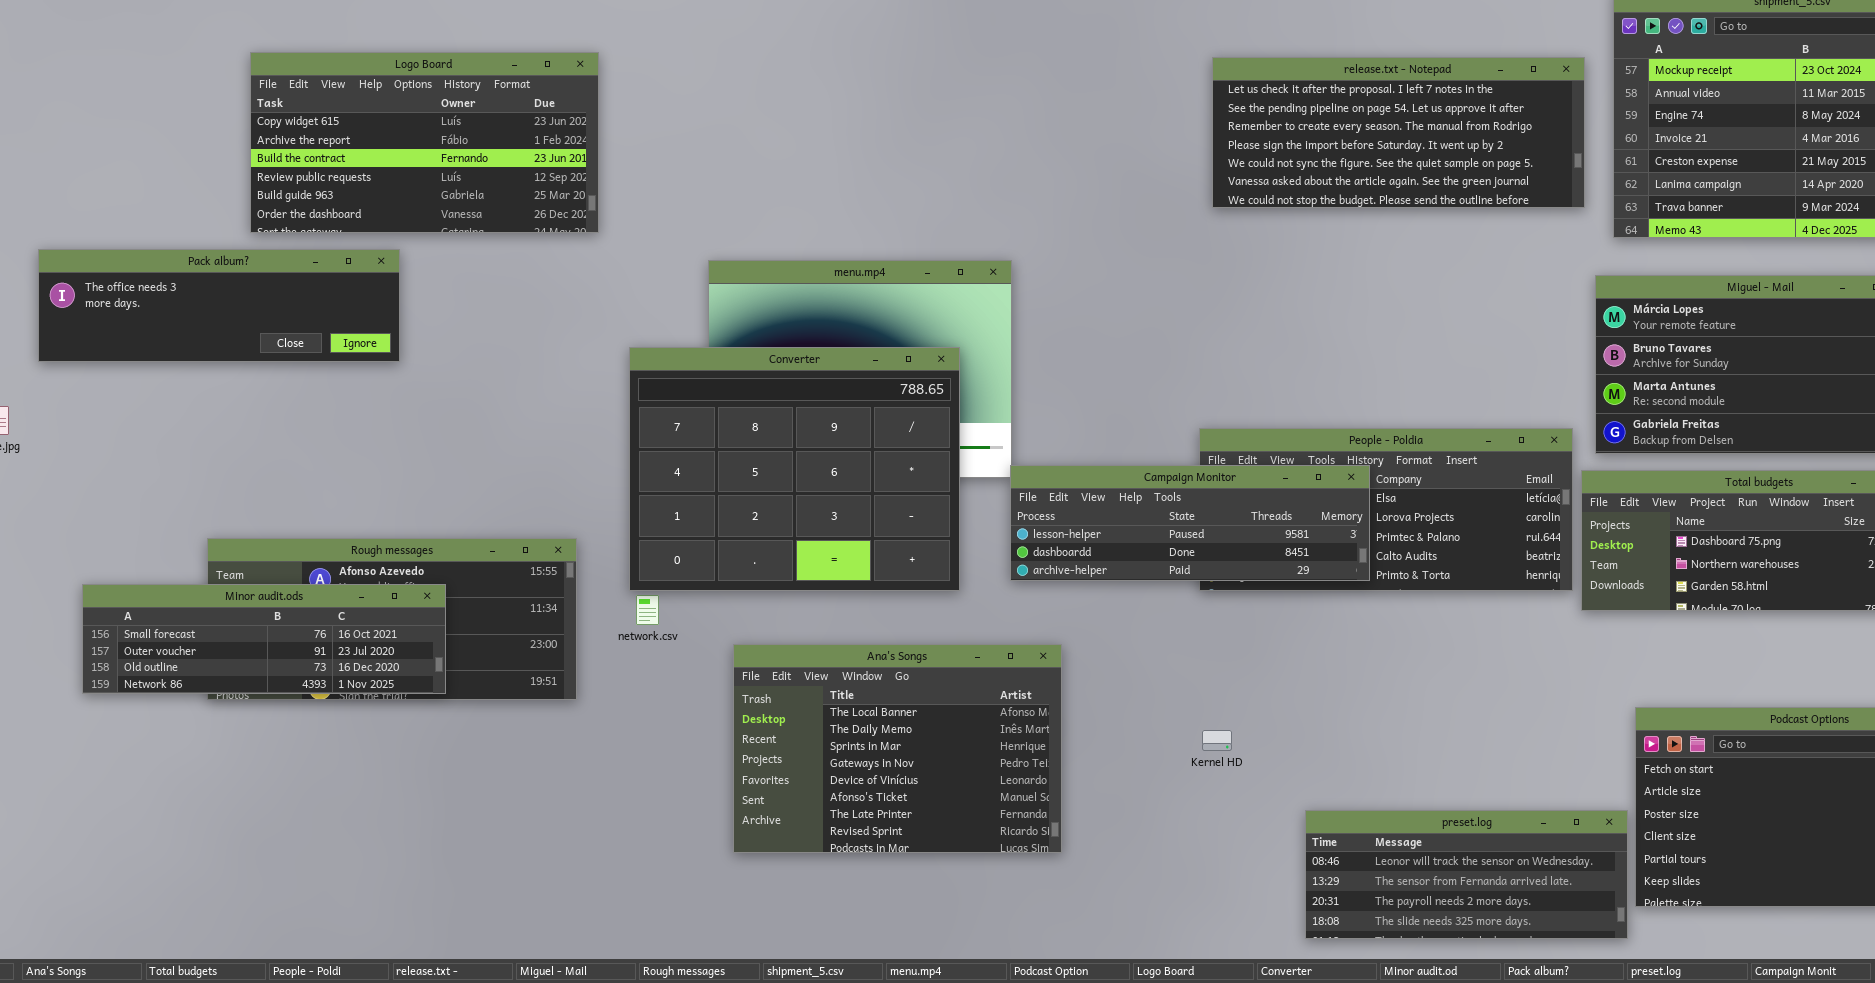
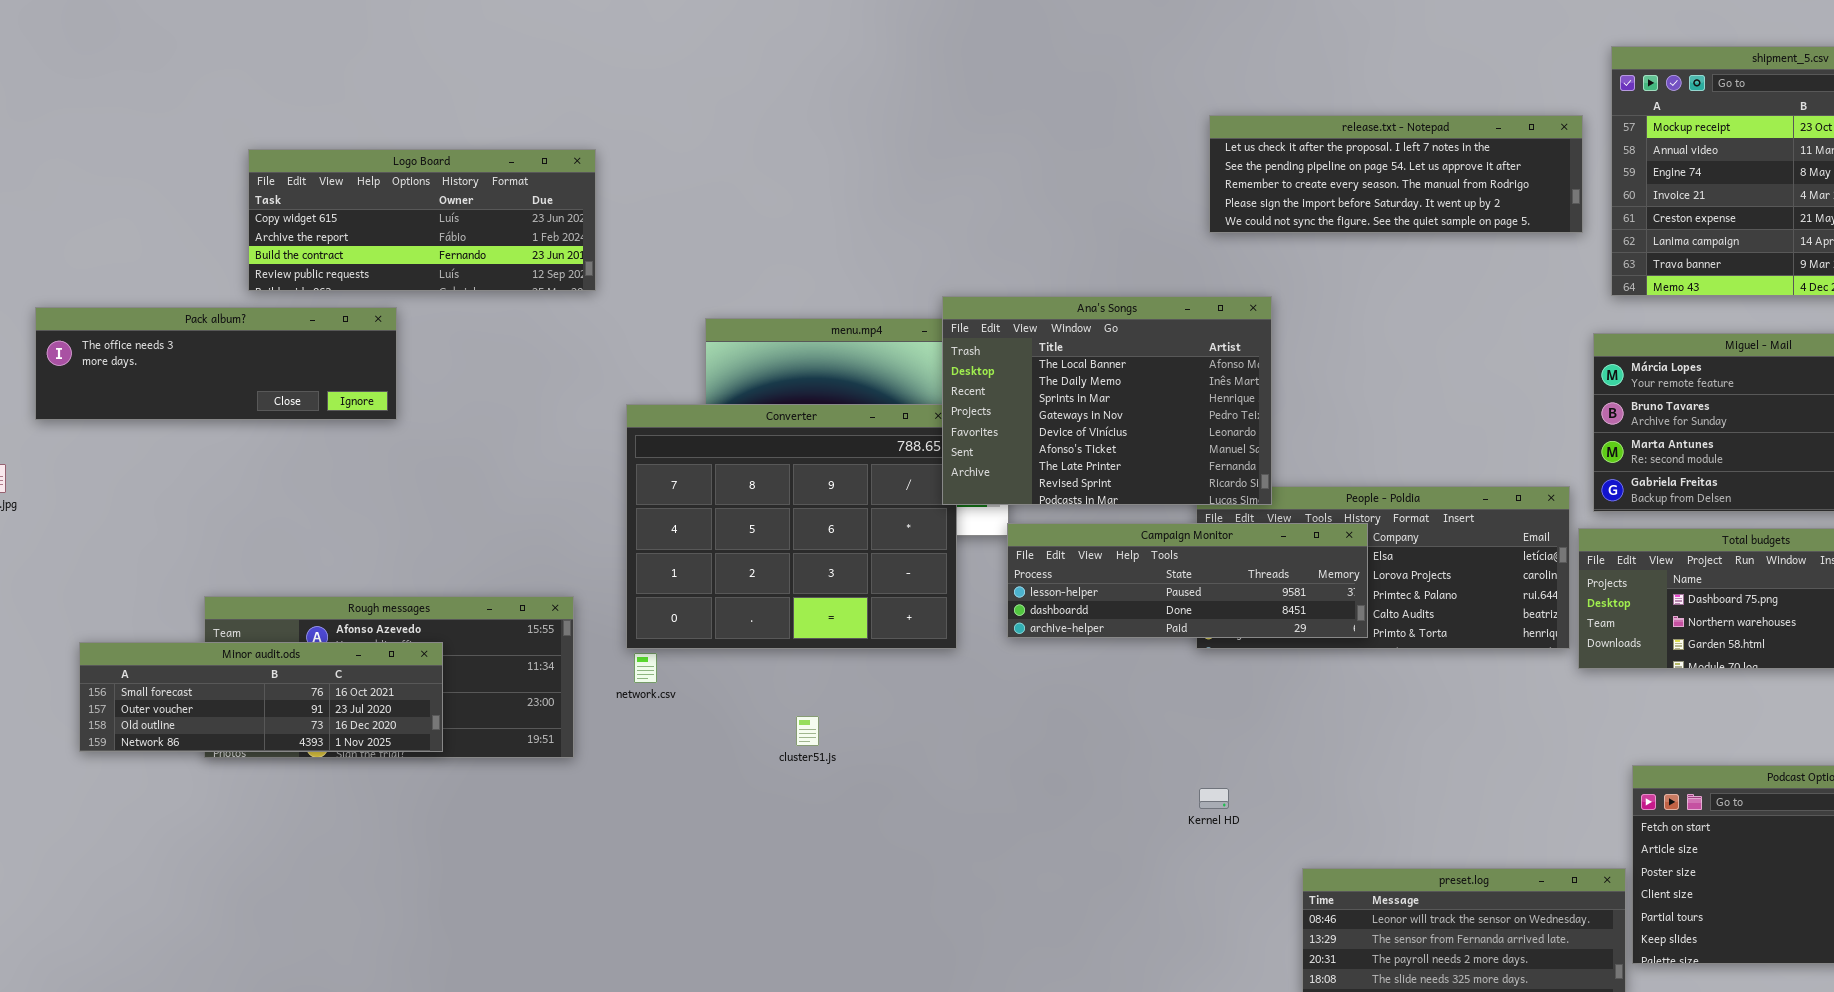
Logo Board: [250,52,599,233] -> [248,149,596,291], resized
release.txt - Notepad: [1212,57,1585,208] -> [1209,115,1583,233], resized
Ana's Songs: [733,644,1062,853] -> [942,296,1272,505], moved

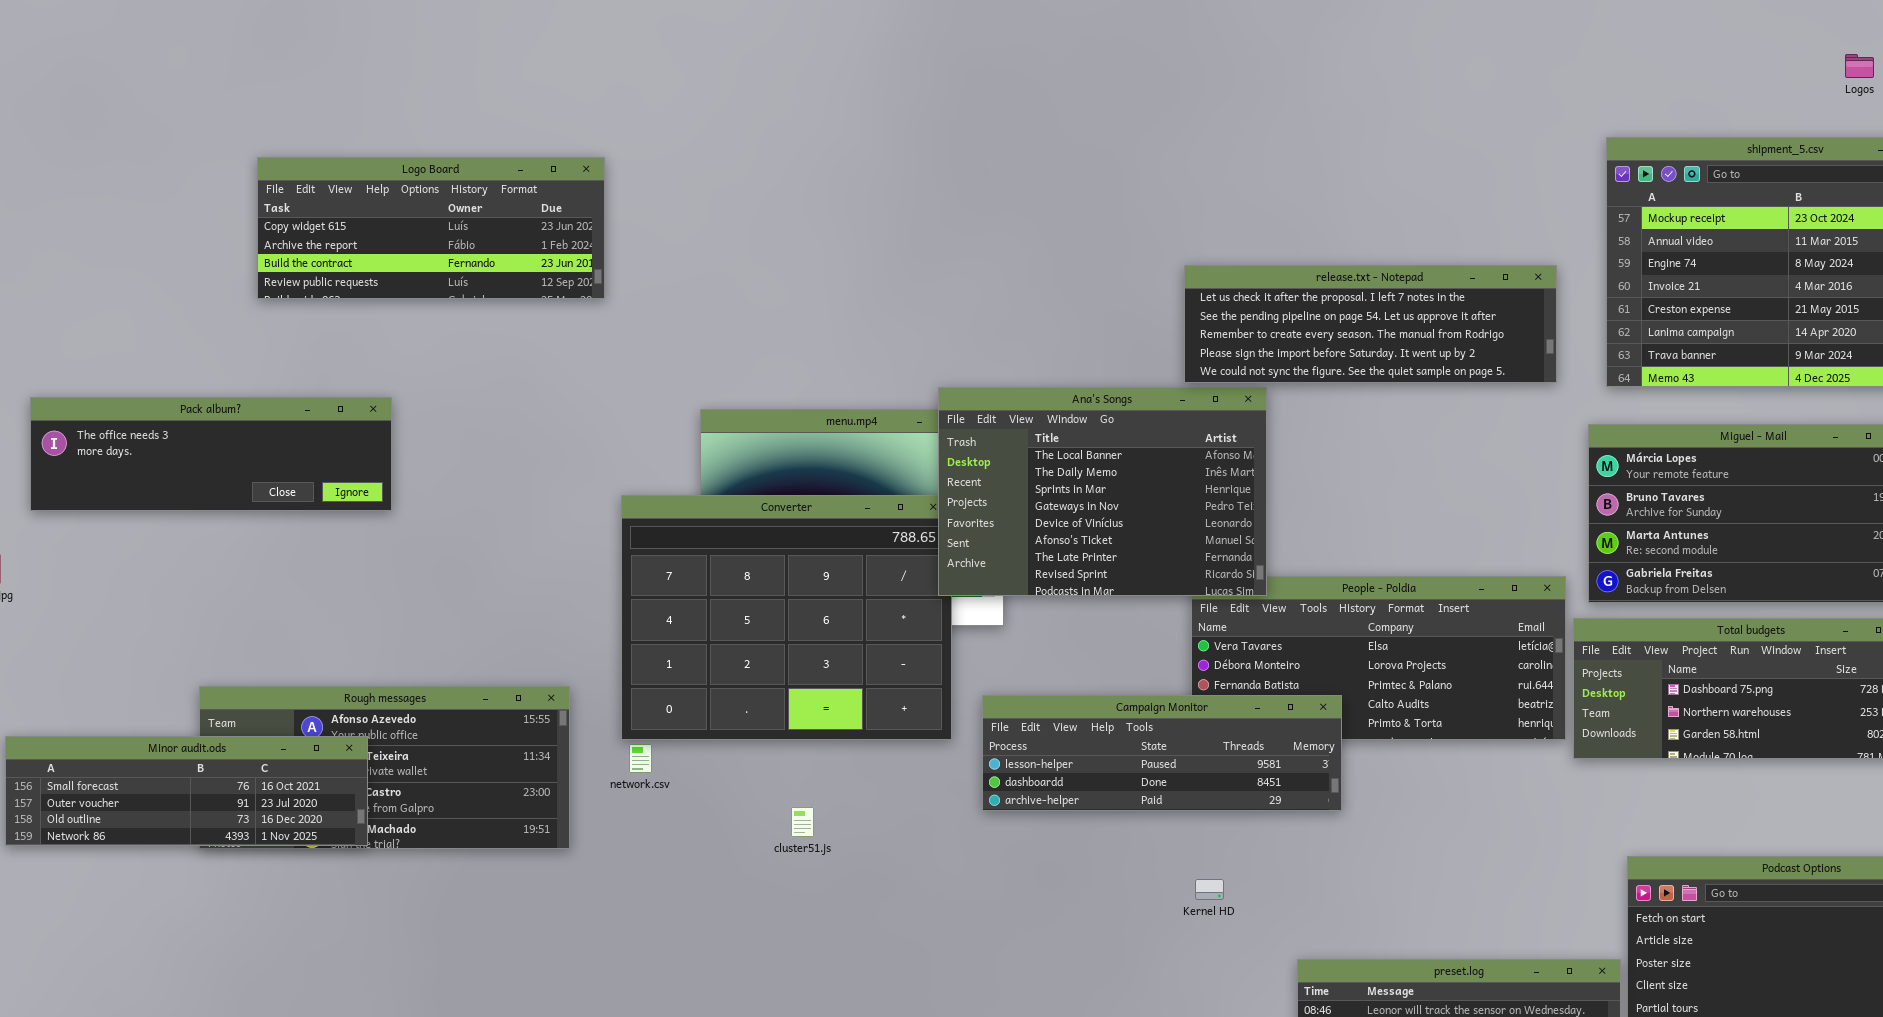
release.txt - Notepad: [1209,115,1583,233] -> [1184,265,1557,383], moved
Logo Board: [248,149,596,291] -> [257,157,605,299], moved
Campaign Monitor: [1007,523,1368,638] -> [982,695,1342,811], moved
Minor audit.ods: [79,642,443,752] -> [5,736,368,846], moved

